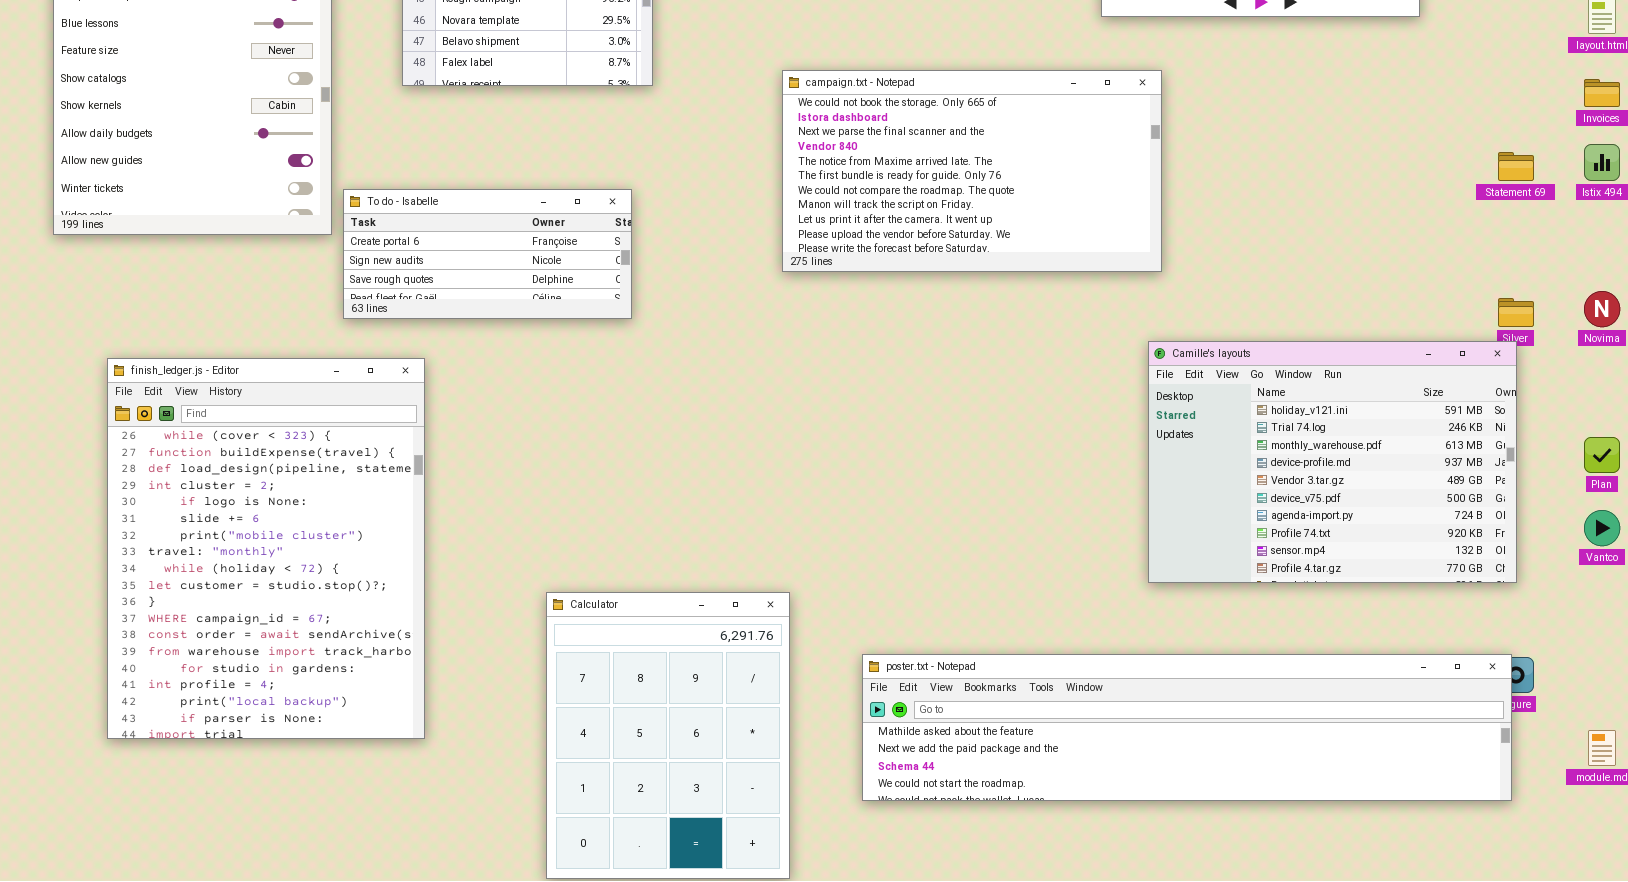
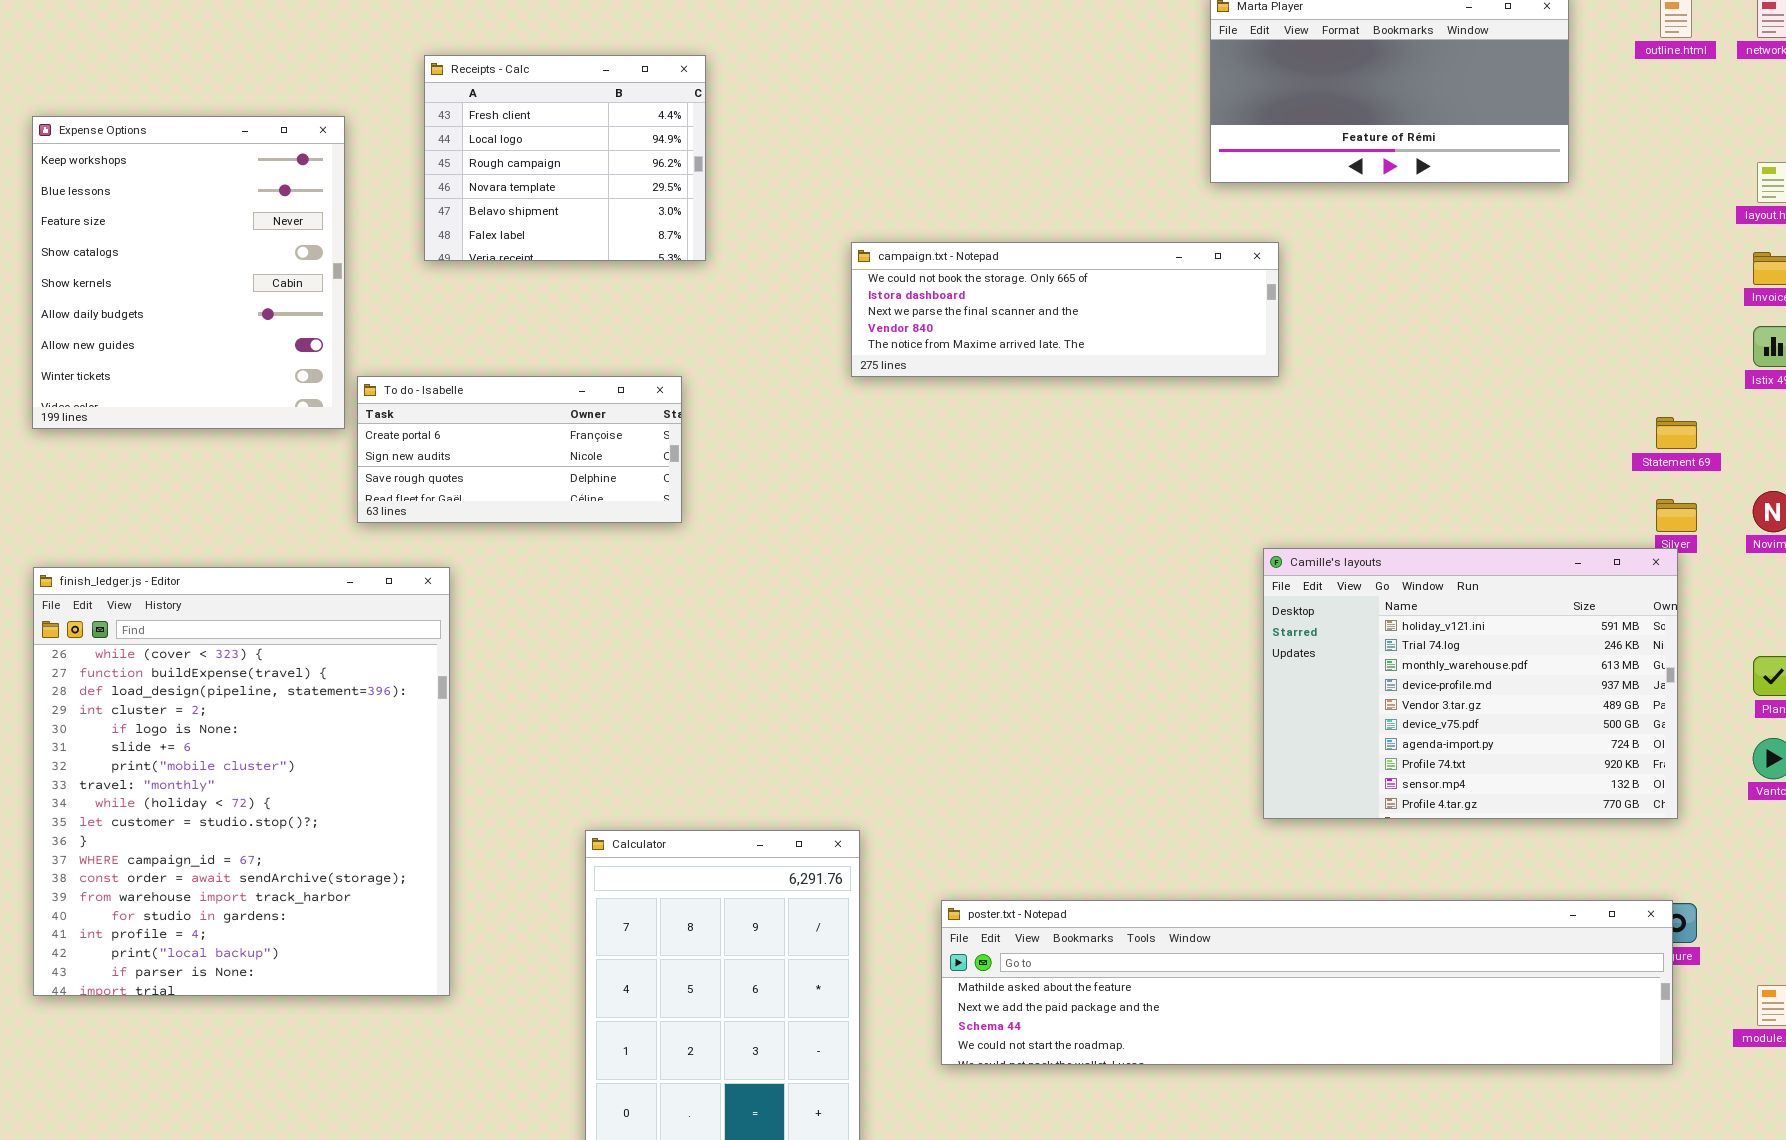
campaign.txt - Notepad: [782,70,1162,272] -> [851,242,1279,377], resized
Statement 69: [1498,152,1534,181] -> [1656,417,1697,449], moved
finish_ledger.js - Editor: [107,358,425,739] -> [33,567,450,996], resized

